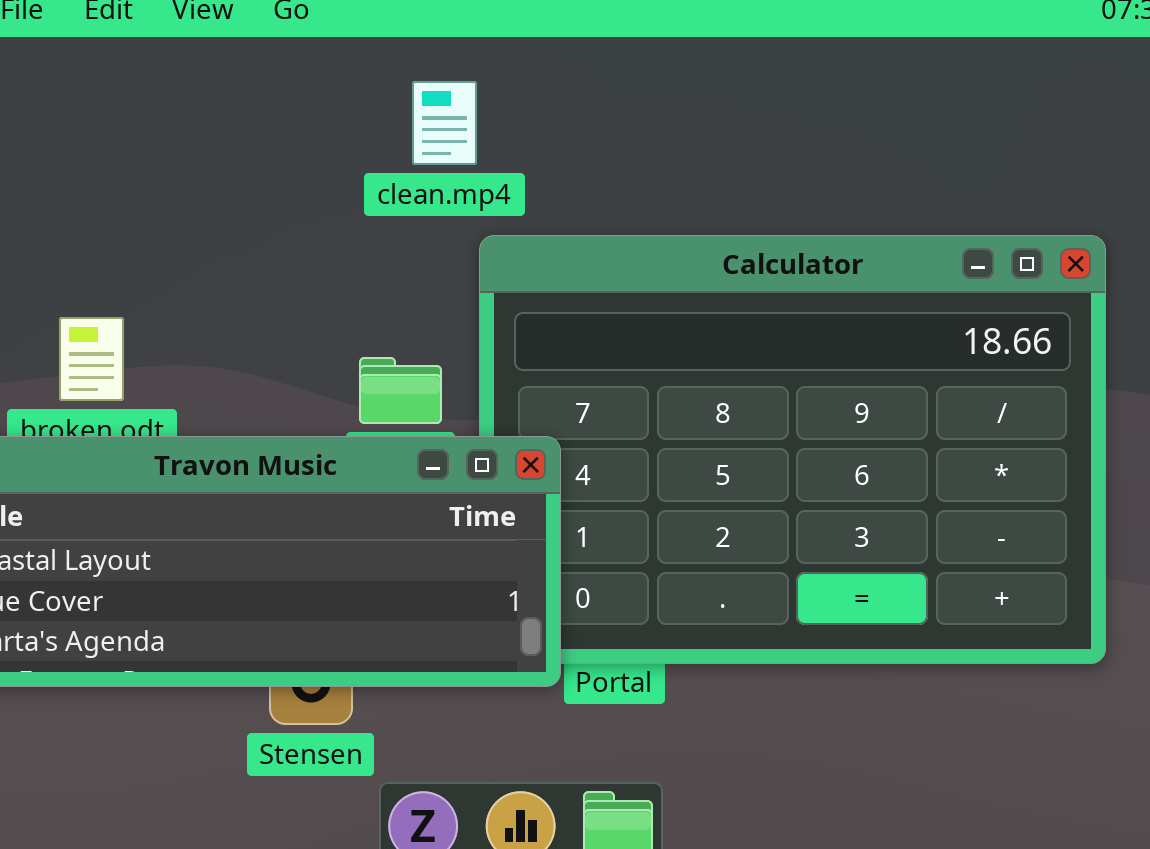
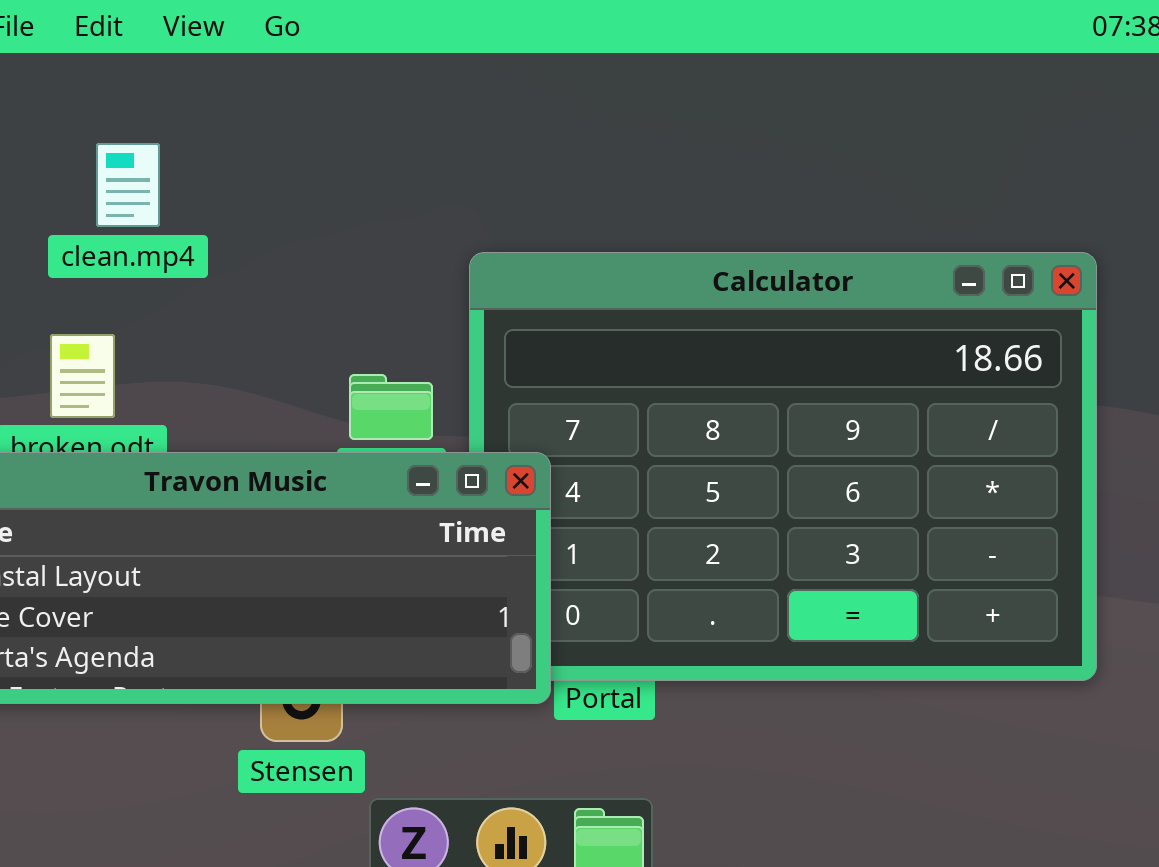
clean.mp4: [412,81,477,165] -> [96,143,160,227], moved

